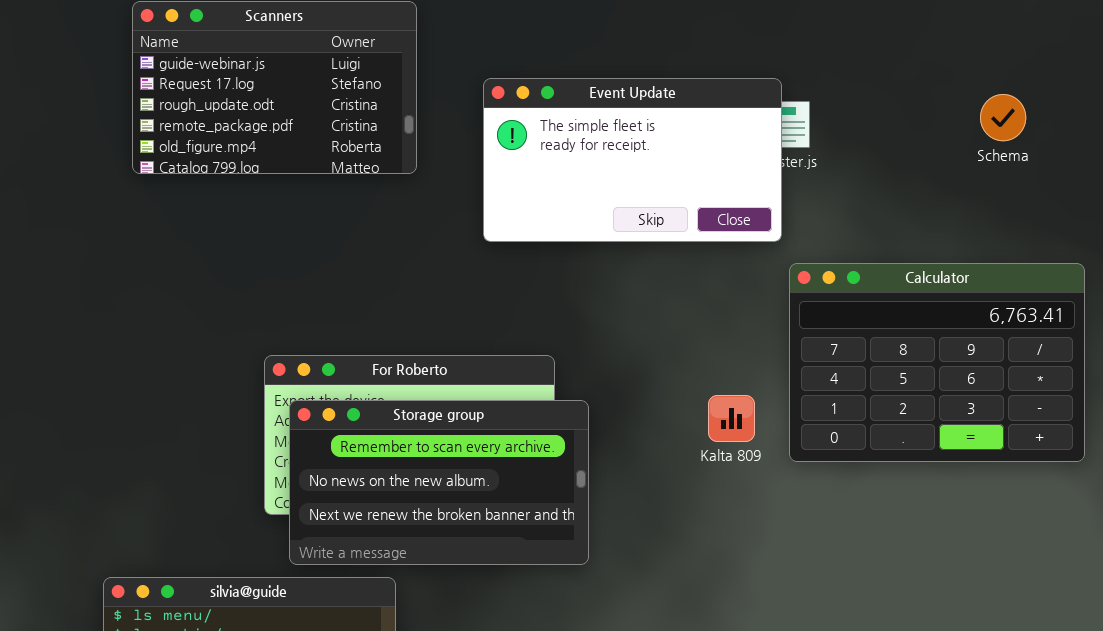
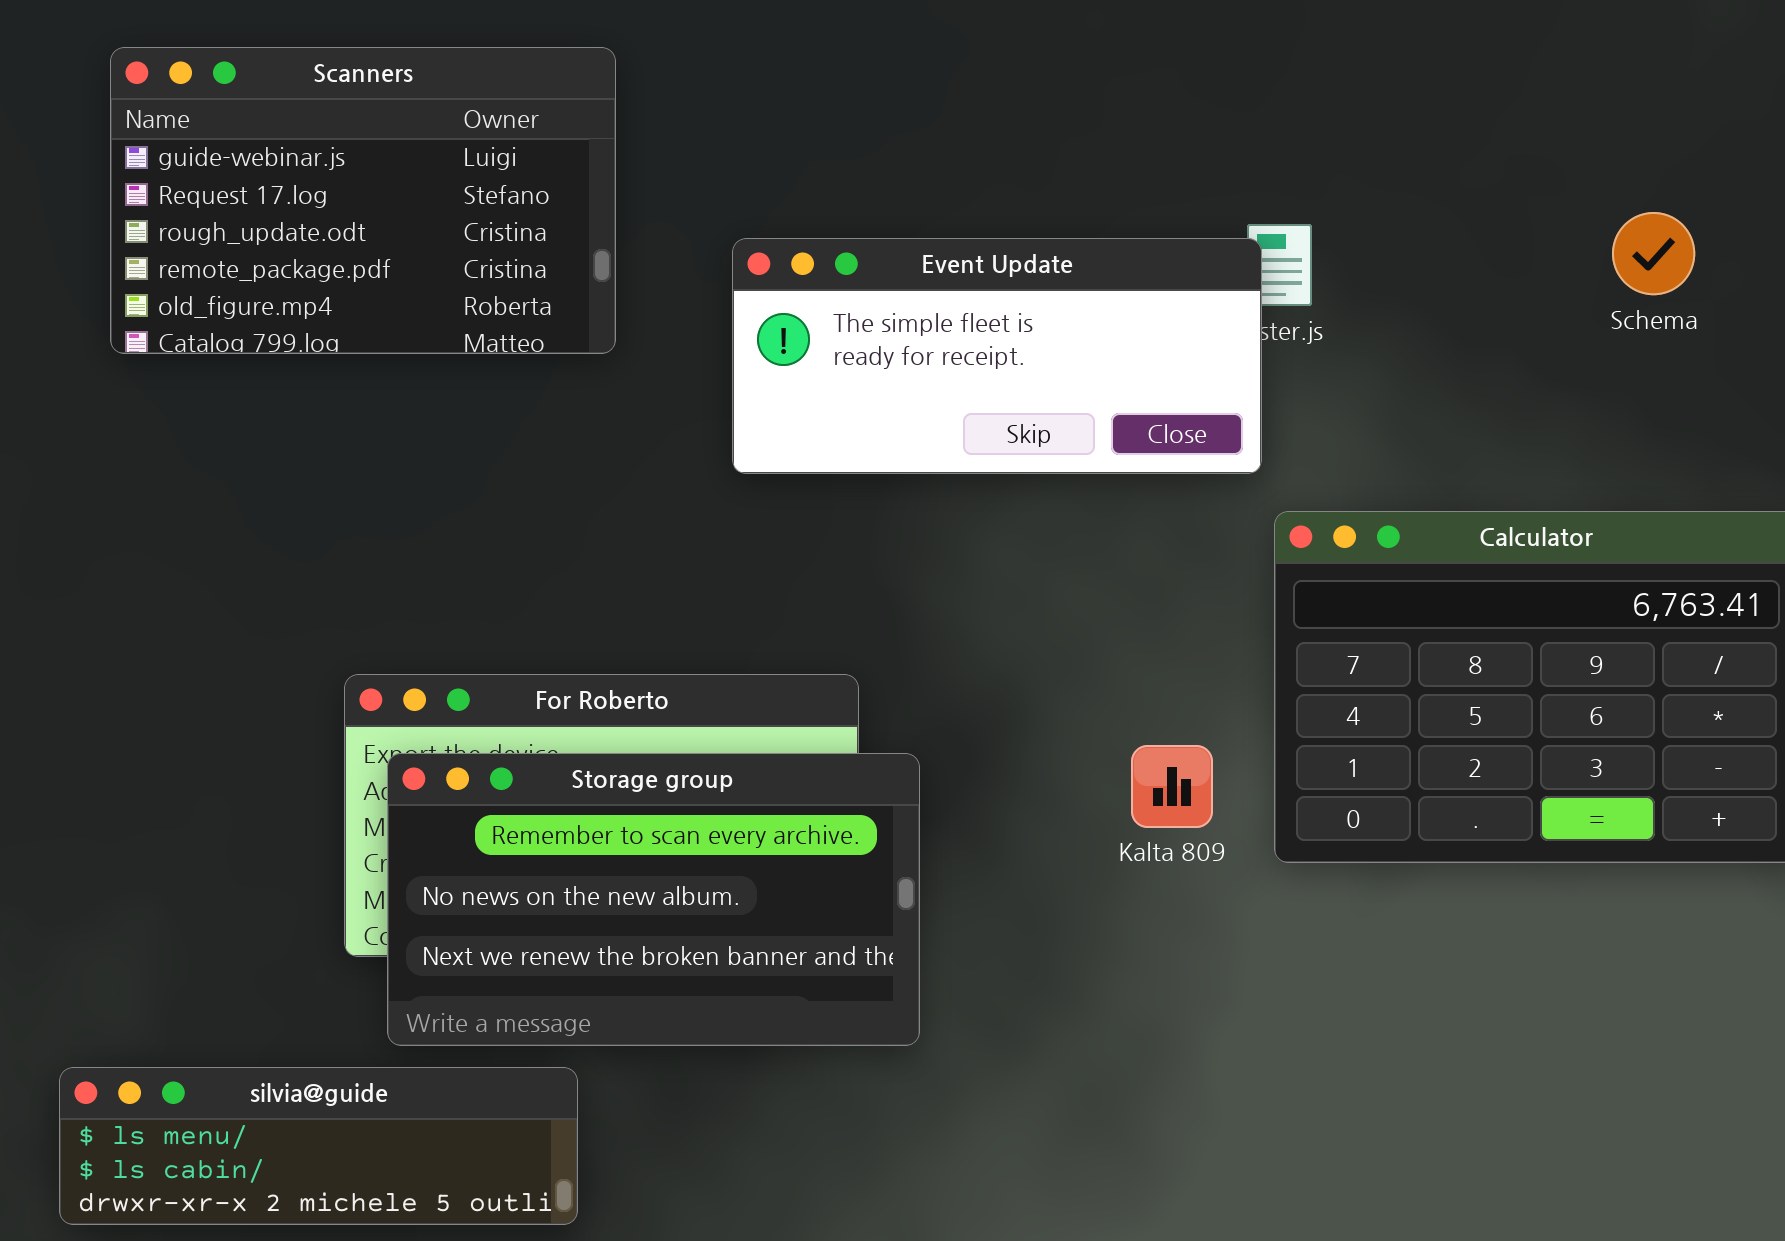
Event Update: [483,78,782,242] -> [732,238,1262,474], resized

